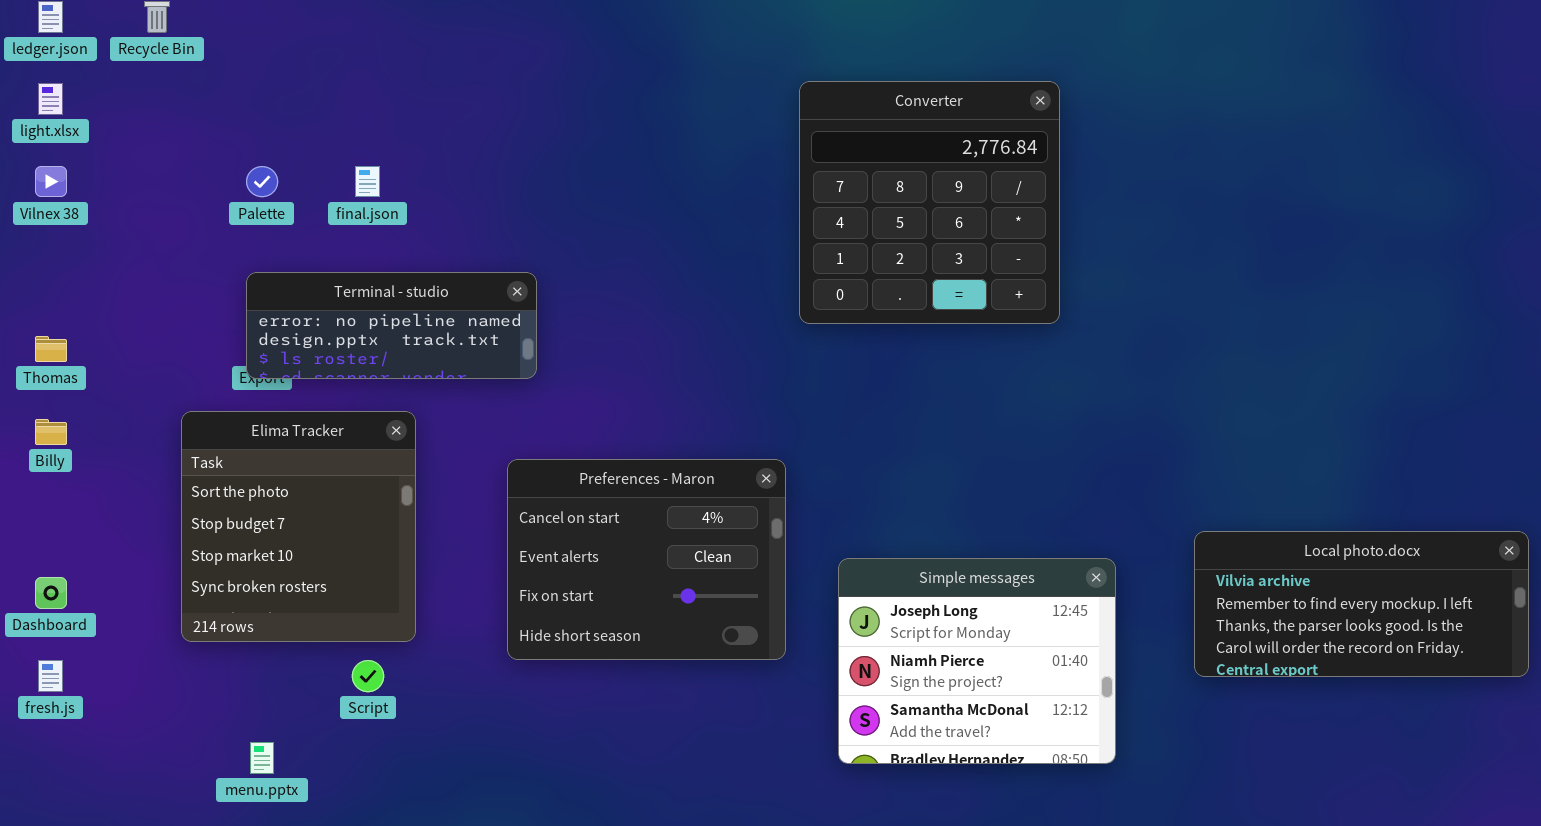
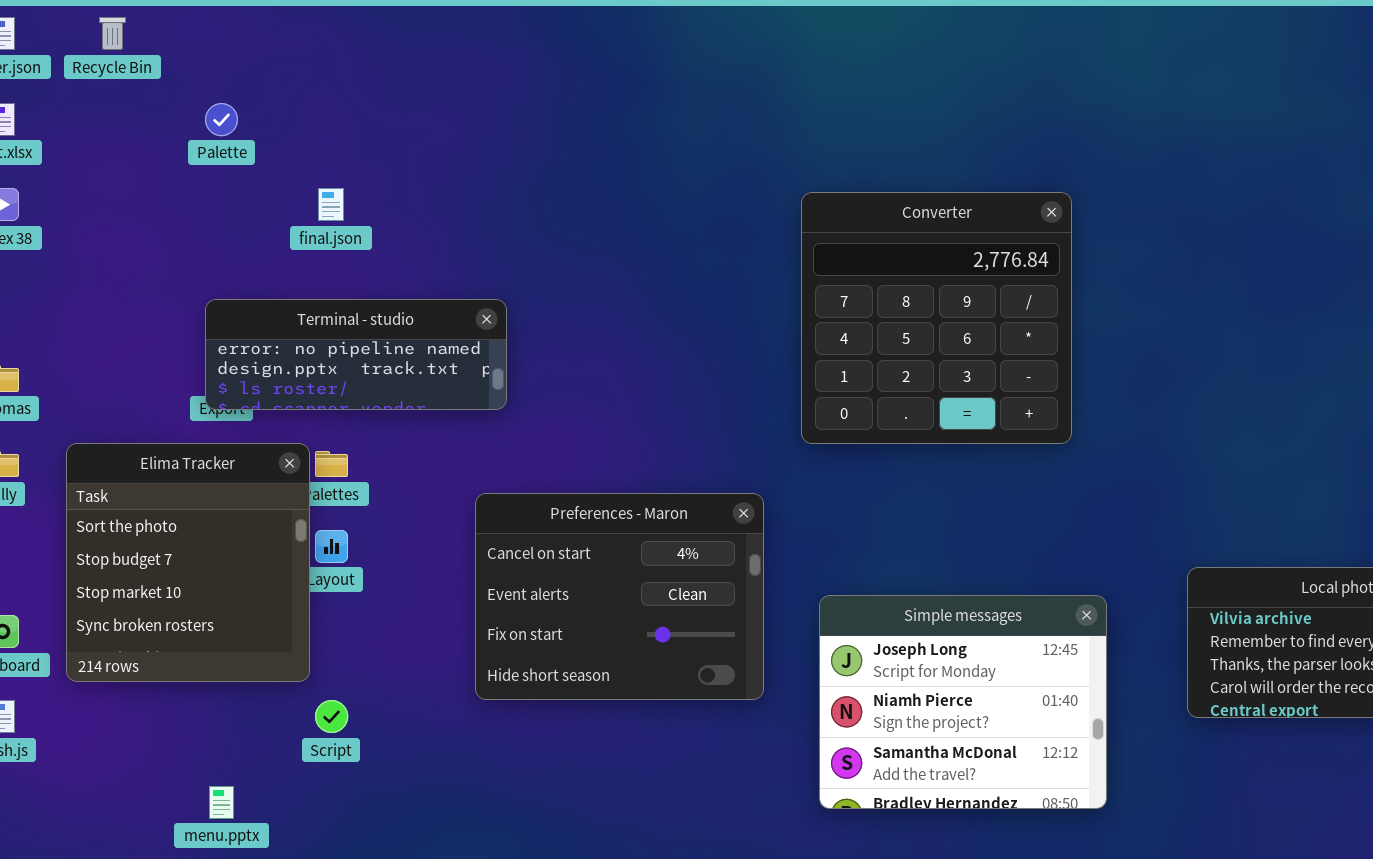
Converter: [799,81,1060,324] -> [801,192,1072,444], moved
Palette: [246,166,278,197] -> [205,103,238,136], moved
Elima Tracker: [181,411,416,642] -> [66,443,310,682], moved

